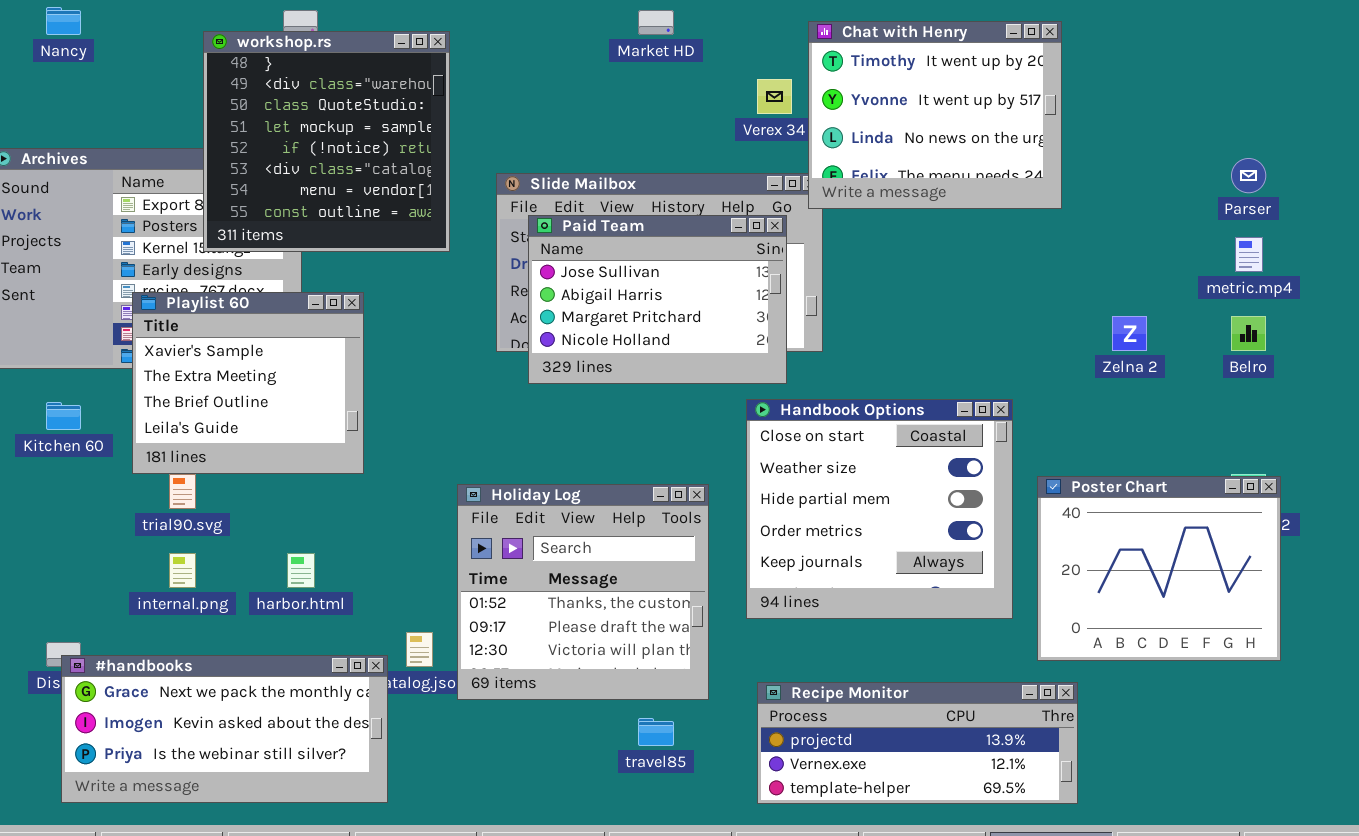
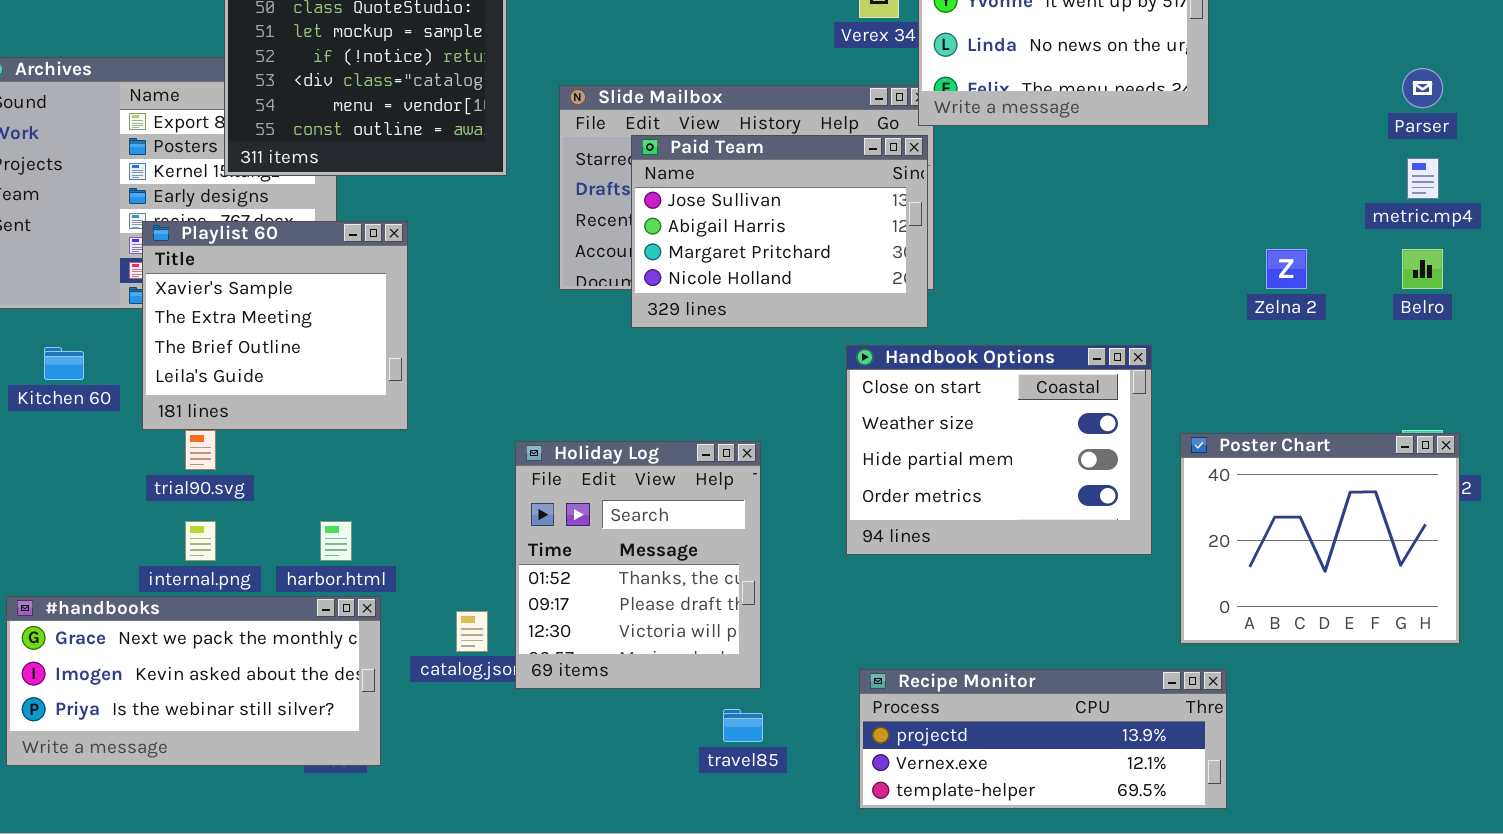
Paid Team: [528,215,787,384] -> [631,135,928,328], moved
Handbook Options: [746,399,1013,619] -> [846,345,1152,555], resized
Holiday Log: [457,484,709,700] -> [515,441,761,689], resized
#handbooks: [61,655,388,803] -> [6,596,381,766], moved

